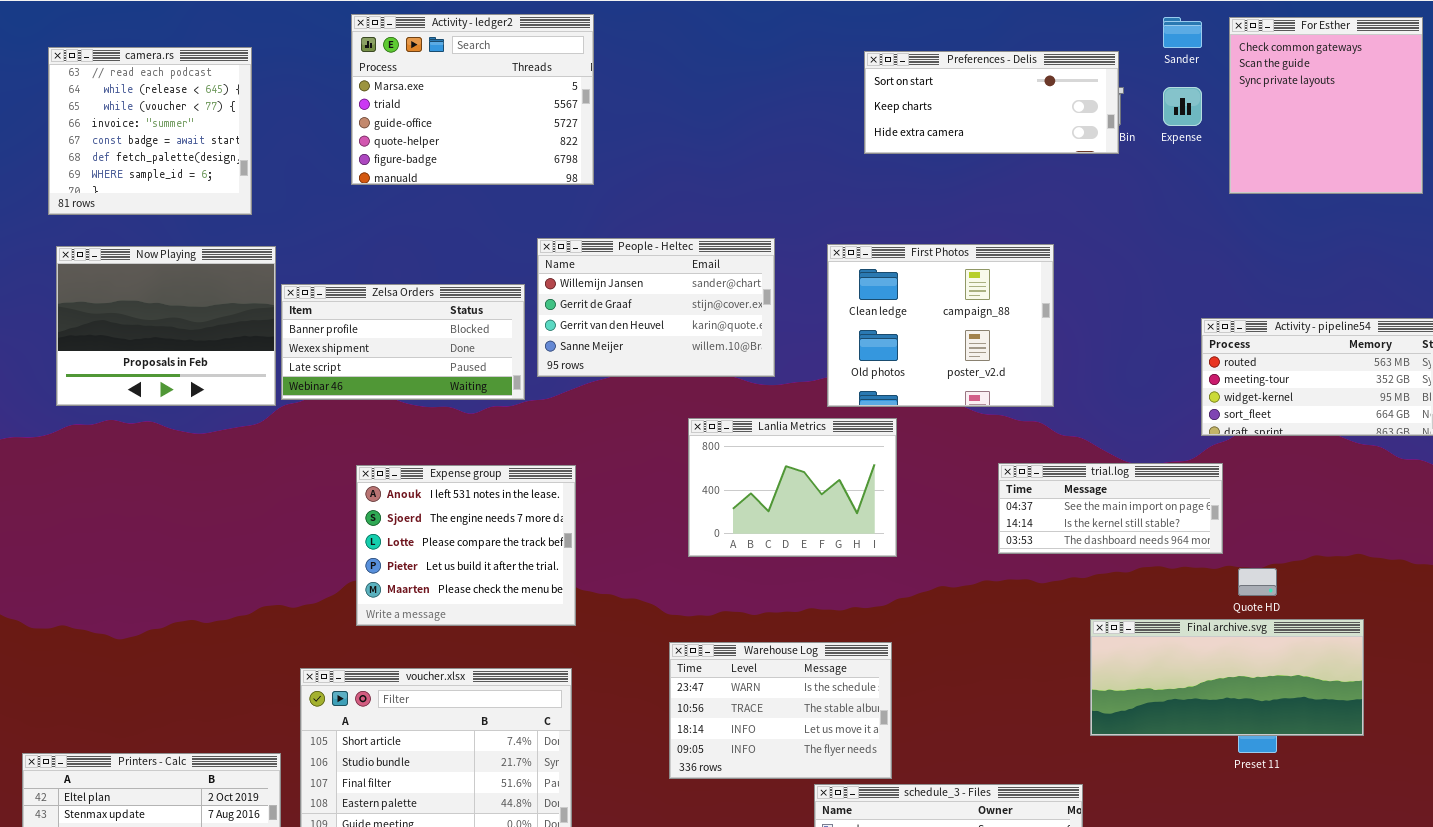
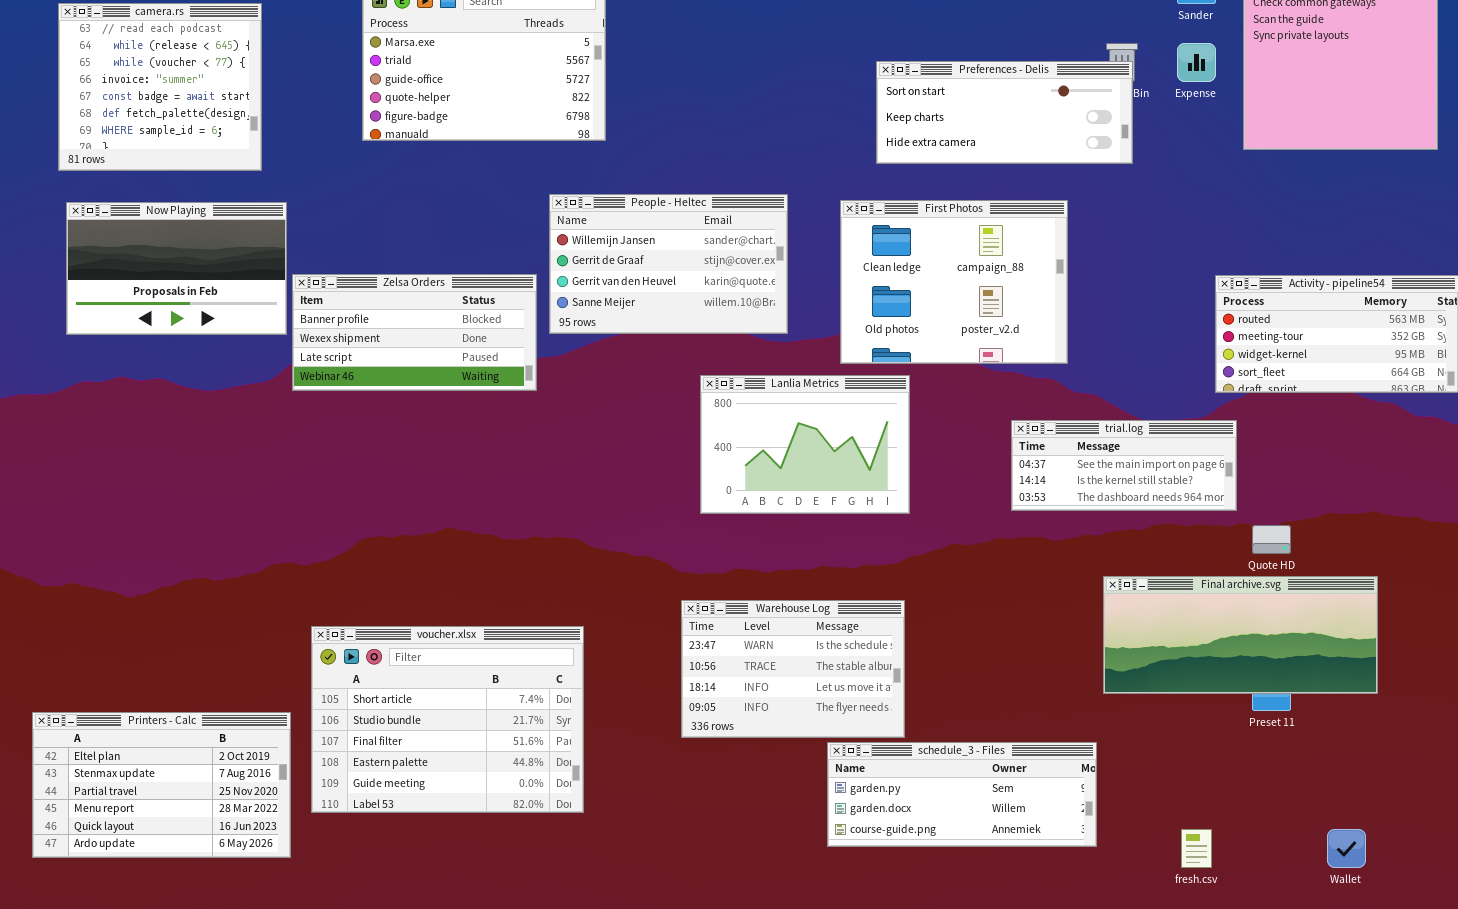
Preferences - Delis: [864,51,1119,154] -> [876,61,1133,164], moved
Now Playing: [56,246,276,406] -> [66,202,287,335], resized
Zelsa Orders: [281,284,525,400] -> [292,274,537,391], moved
Expense group: [356,465,576,626] -> none, closed

